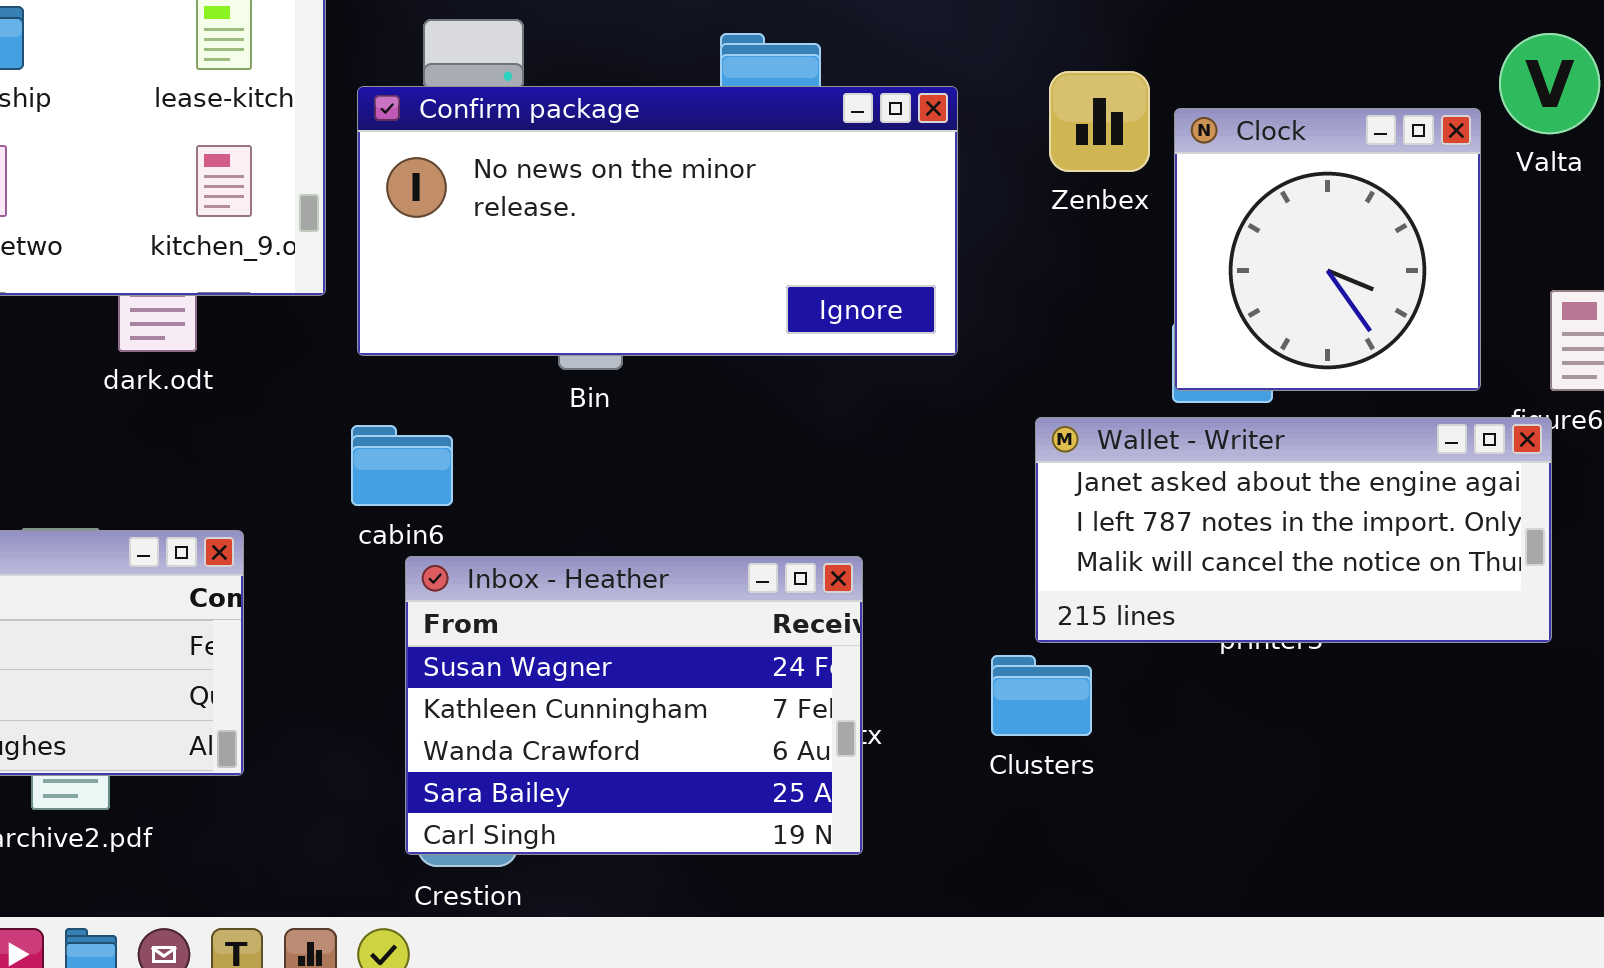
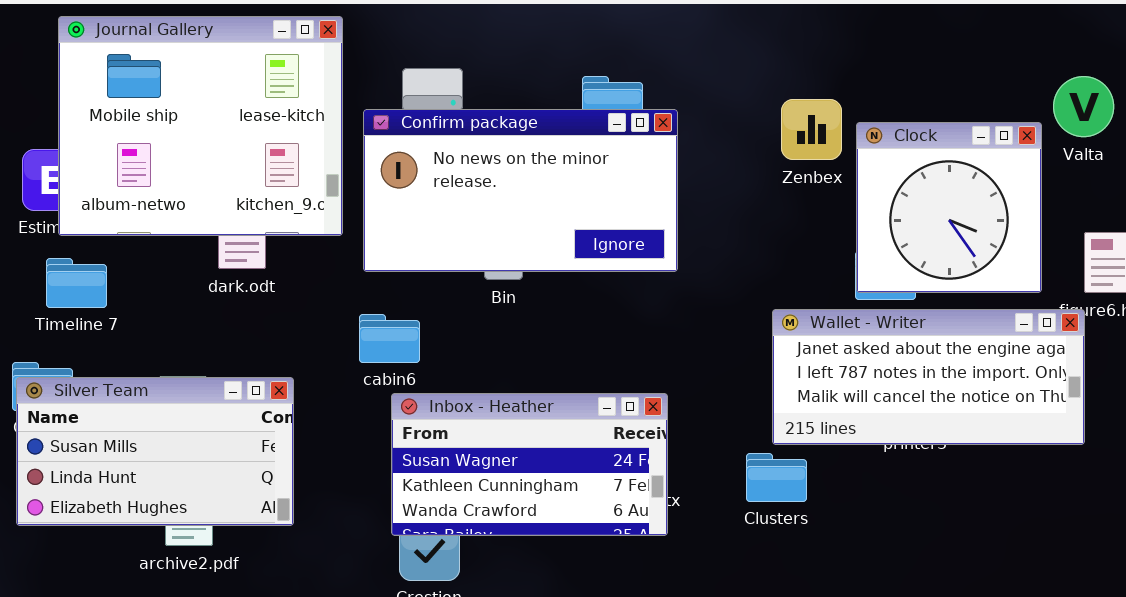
Confirm package: [357,86,958,356] -> [363,109,678,272], resized
Inbox - Heather: [405,556,863,855] -> [391,393,668,536], resized

